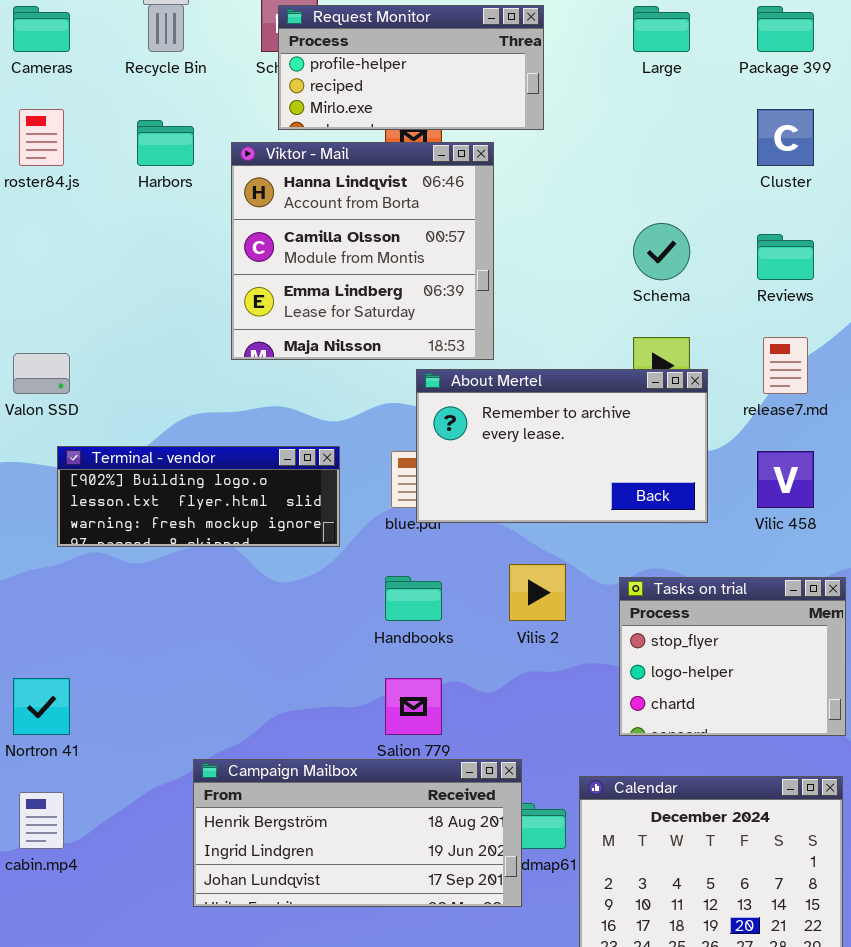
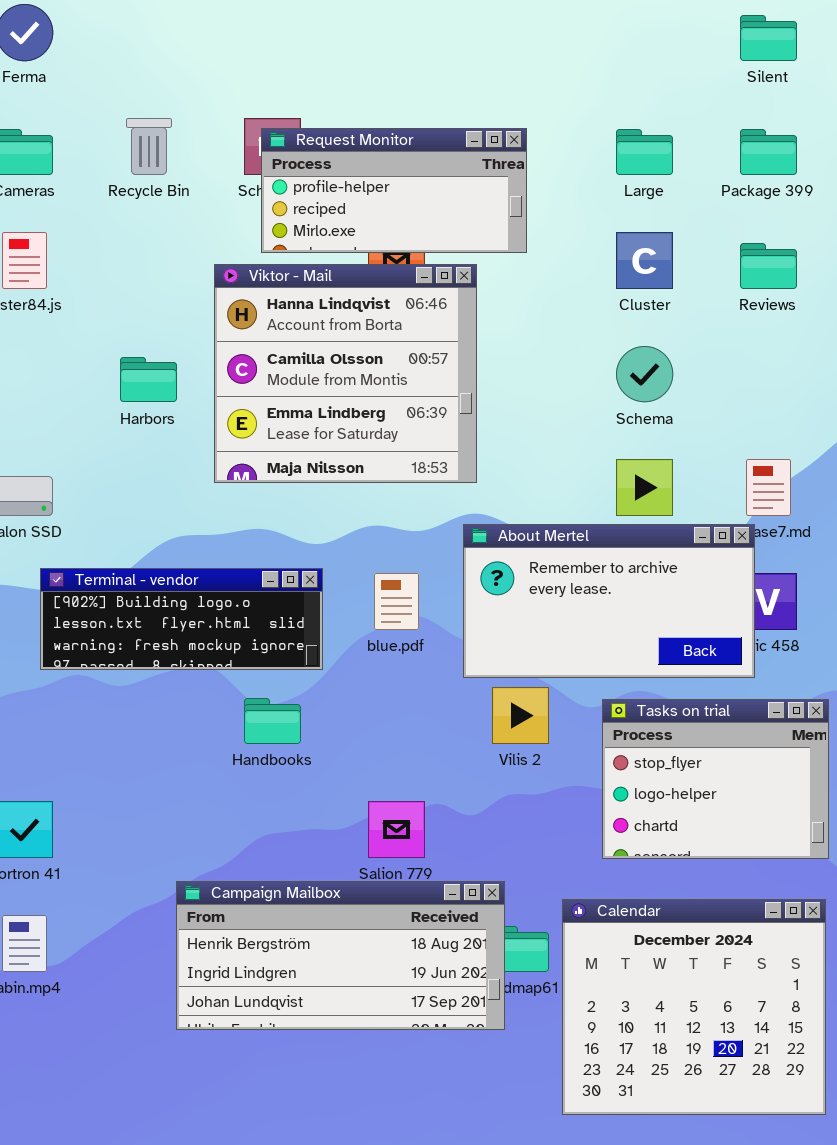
Cluster: [757,109,814,166] -> [616,232,673,289], moved
Harbors: [137,120,194,166] -> [120,357,177,402], moved
Reviews: [757,234,814,280] -> [740,243,797,289], moved
About Mertel: [416,369,708,523] -> [463,524,755,678], moved
Handbooks: [385,576,442,621] -> [244,698,301,744], moved

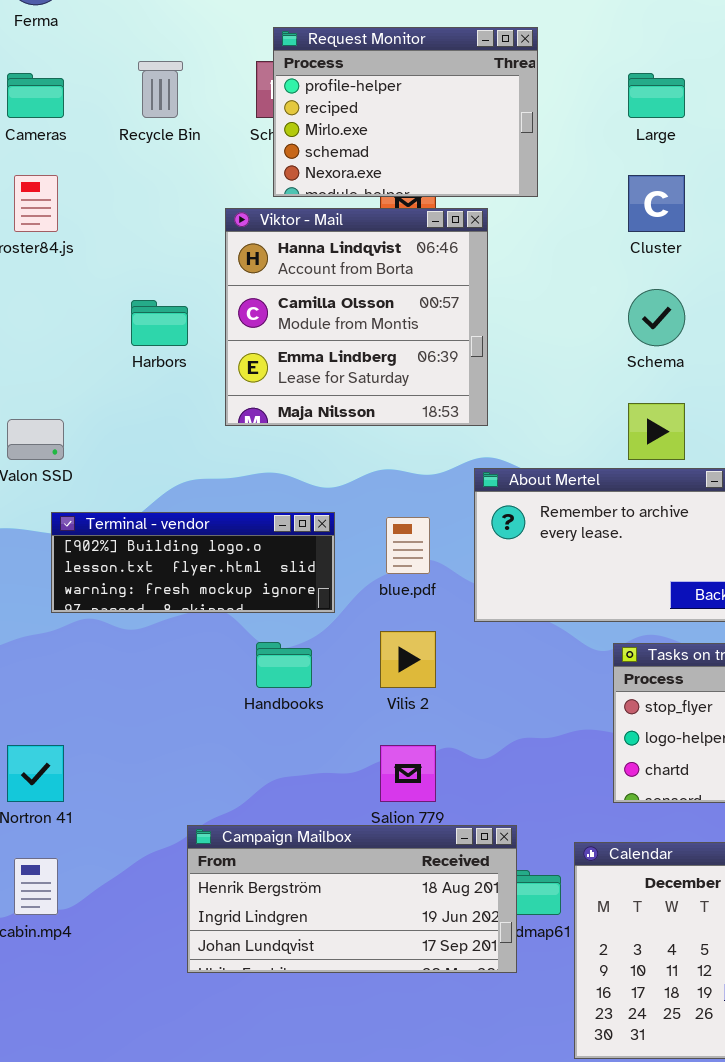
Request Monitor: [261,128,527,253] -> [273,27,538,197], resized
Vilis 2: [492,687,549,744] -> [380,631,436,688], moved

